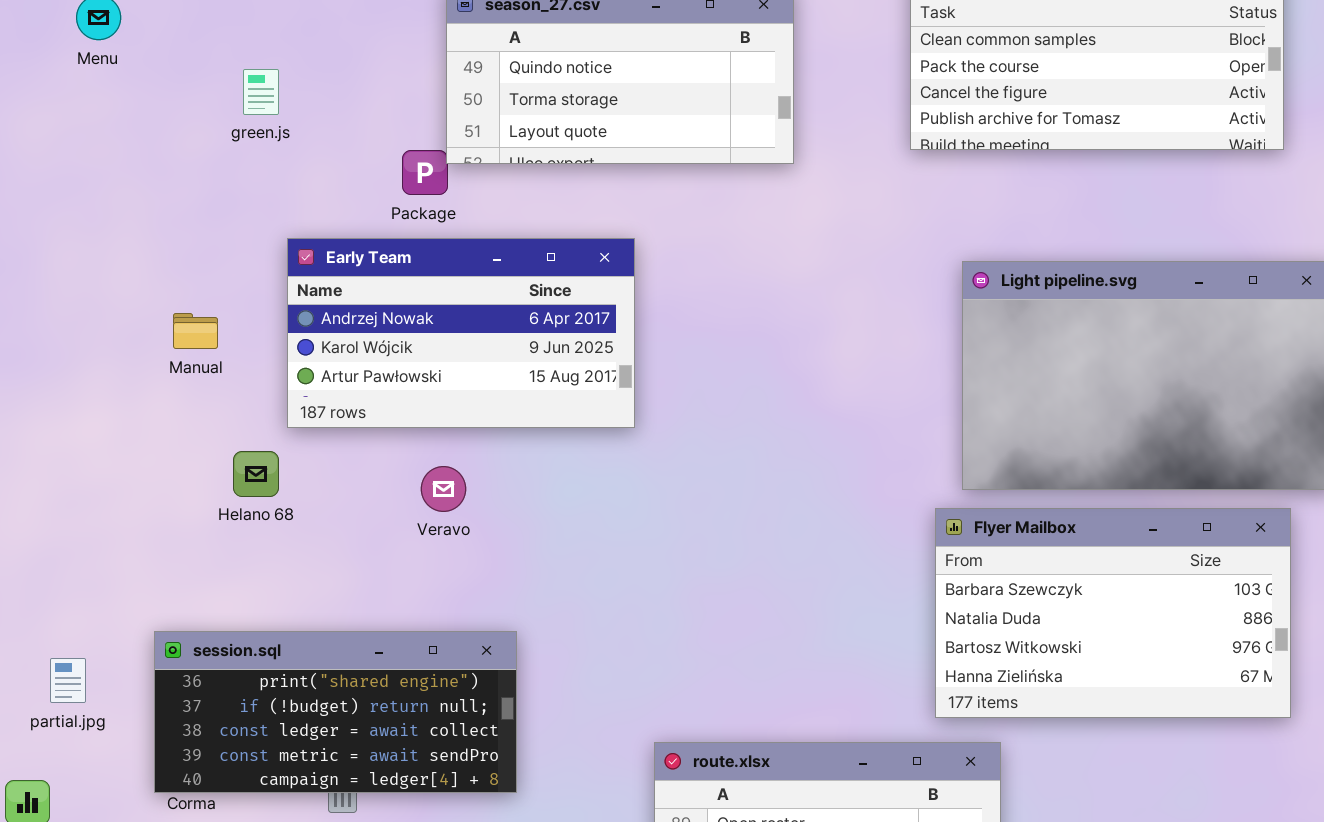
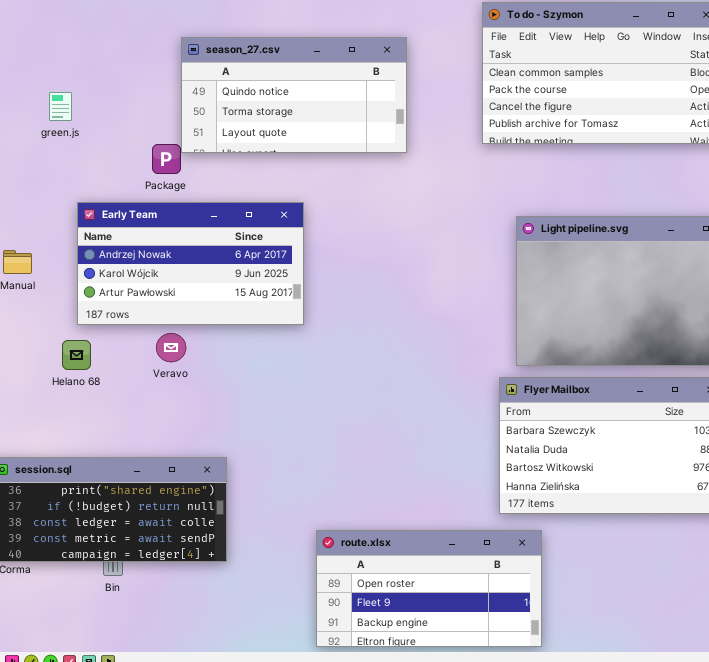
Helano 68: [233,451,279,497] -> [62,340,91,370], moved
Veravo: [421,466,466,512] -> [156,333,186,362], moved

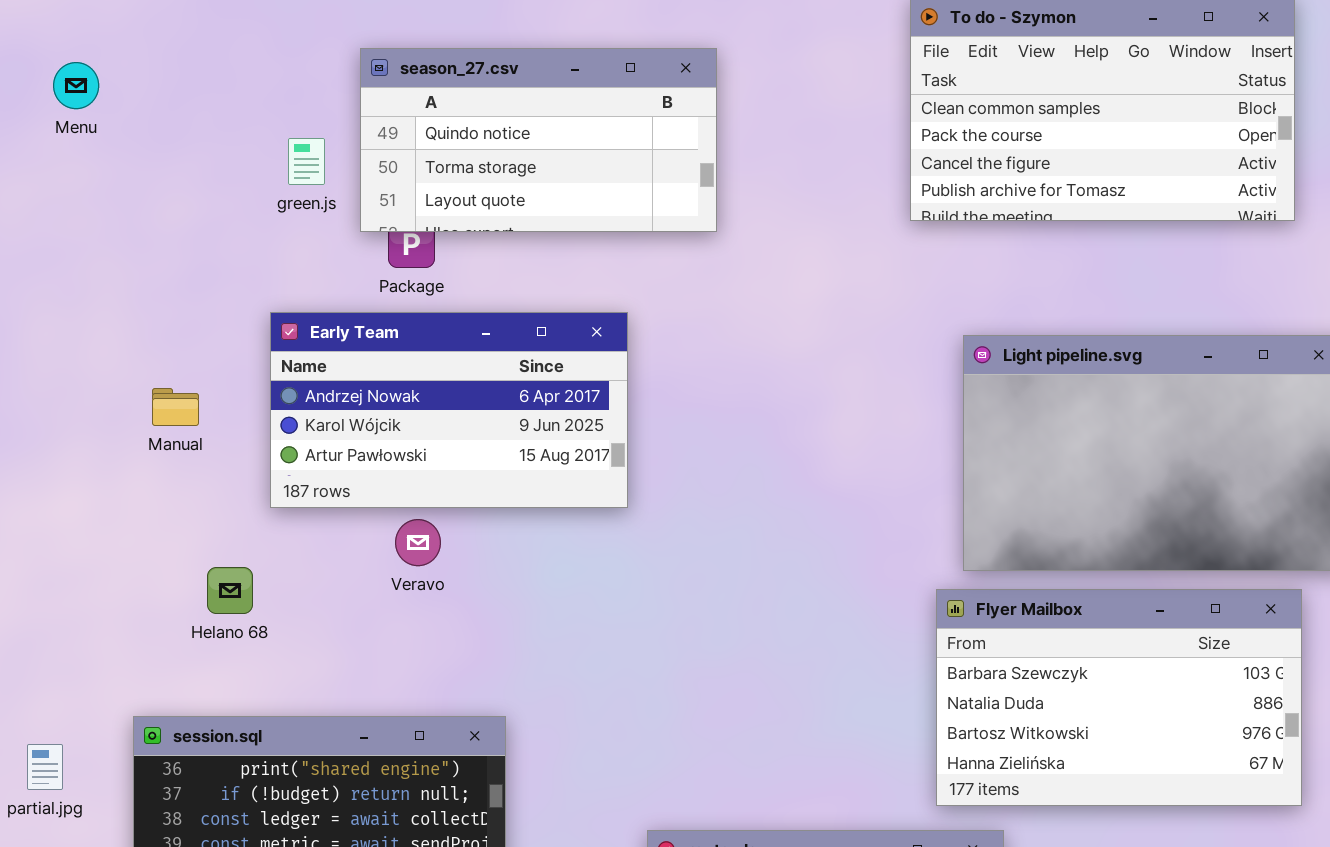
season_27.csv: [181,37,407,153] -> [360,48,717,232], moved
green.js: [49,92,72,121] -> [288,138,325,185], moved
Helano 68: [62,340,91,370] -> [207,567,253,614], moved

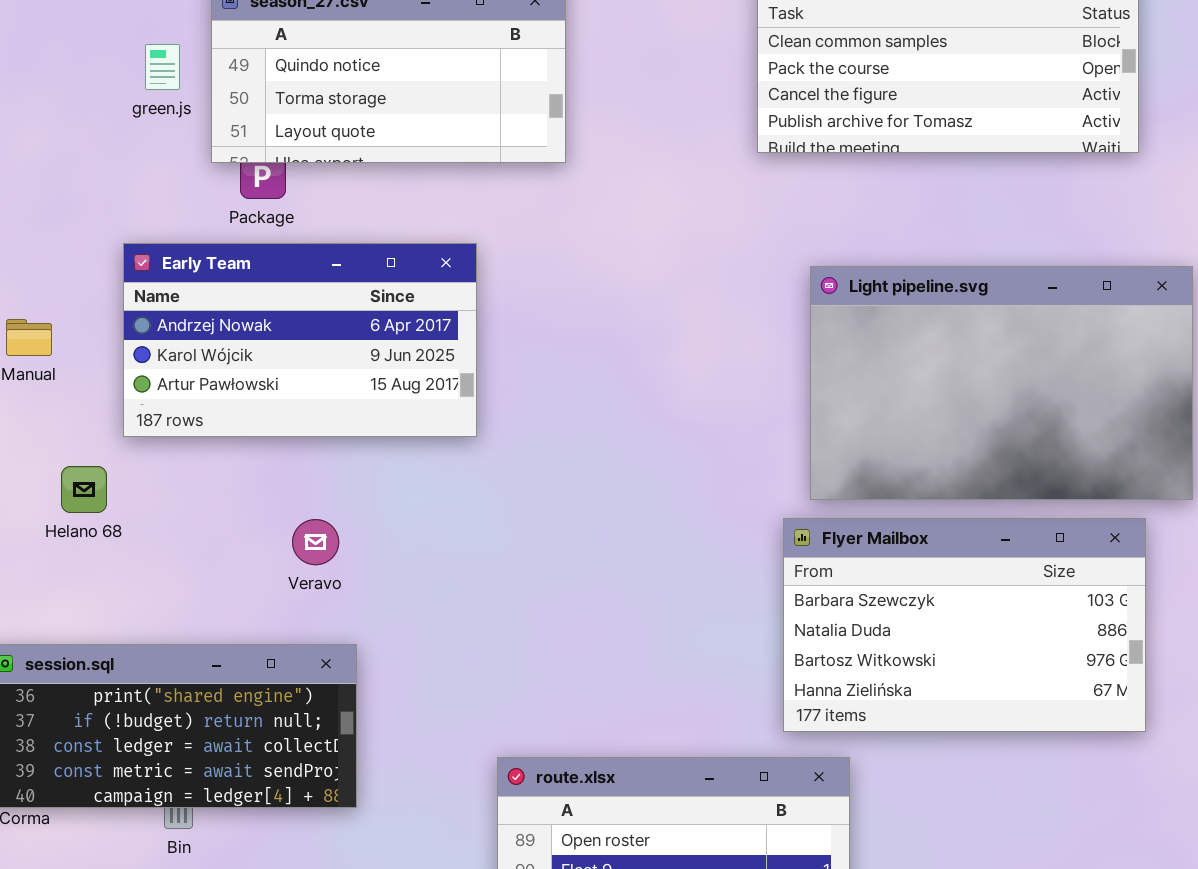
green.js: [288,138,325,185] -> [145,44,180,90], moved
Veravo: [395,519,441,566] -> [292,519,339,565], moved
Helano 68: [207,567,253,614] -> [61,466,107,513], moved

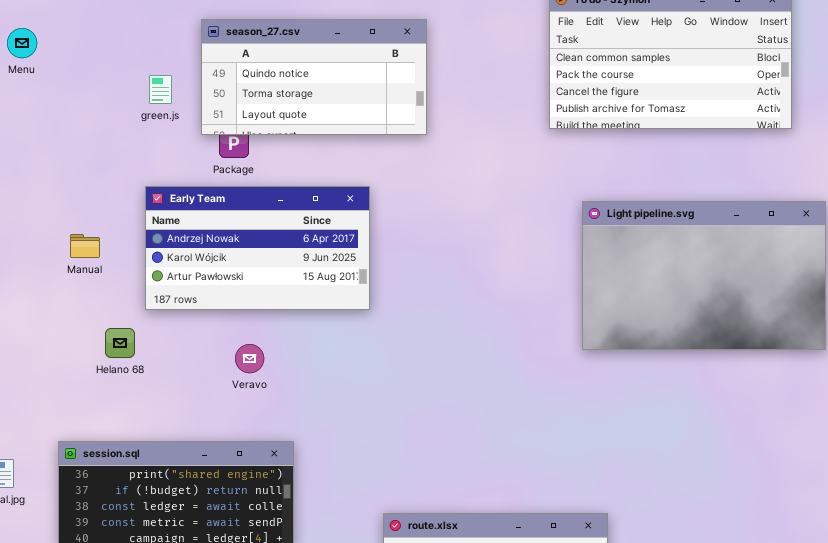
green.js: [145,44,180,90] -> [149,75,172,104], moved
Flyer Mailbox: [783,518,1146,732] -> none, closed
Veravo: [292,519,339,565] -> [235,344,264,373], moved

